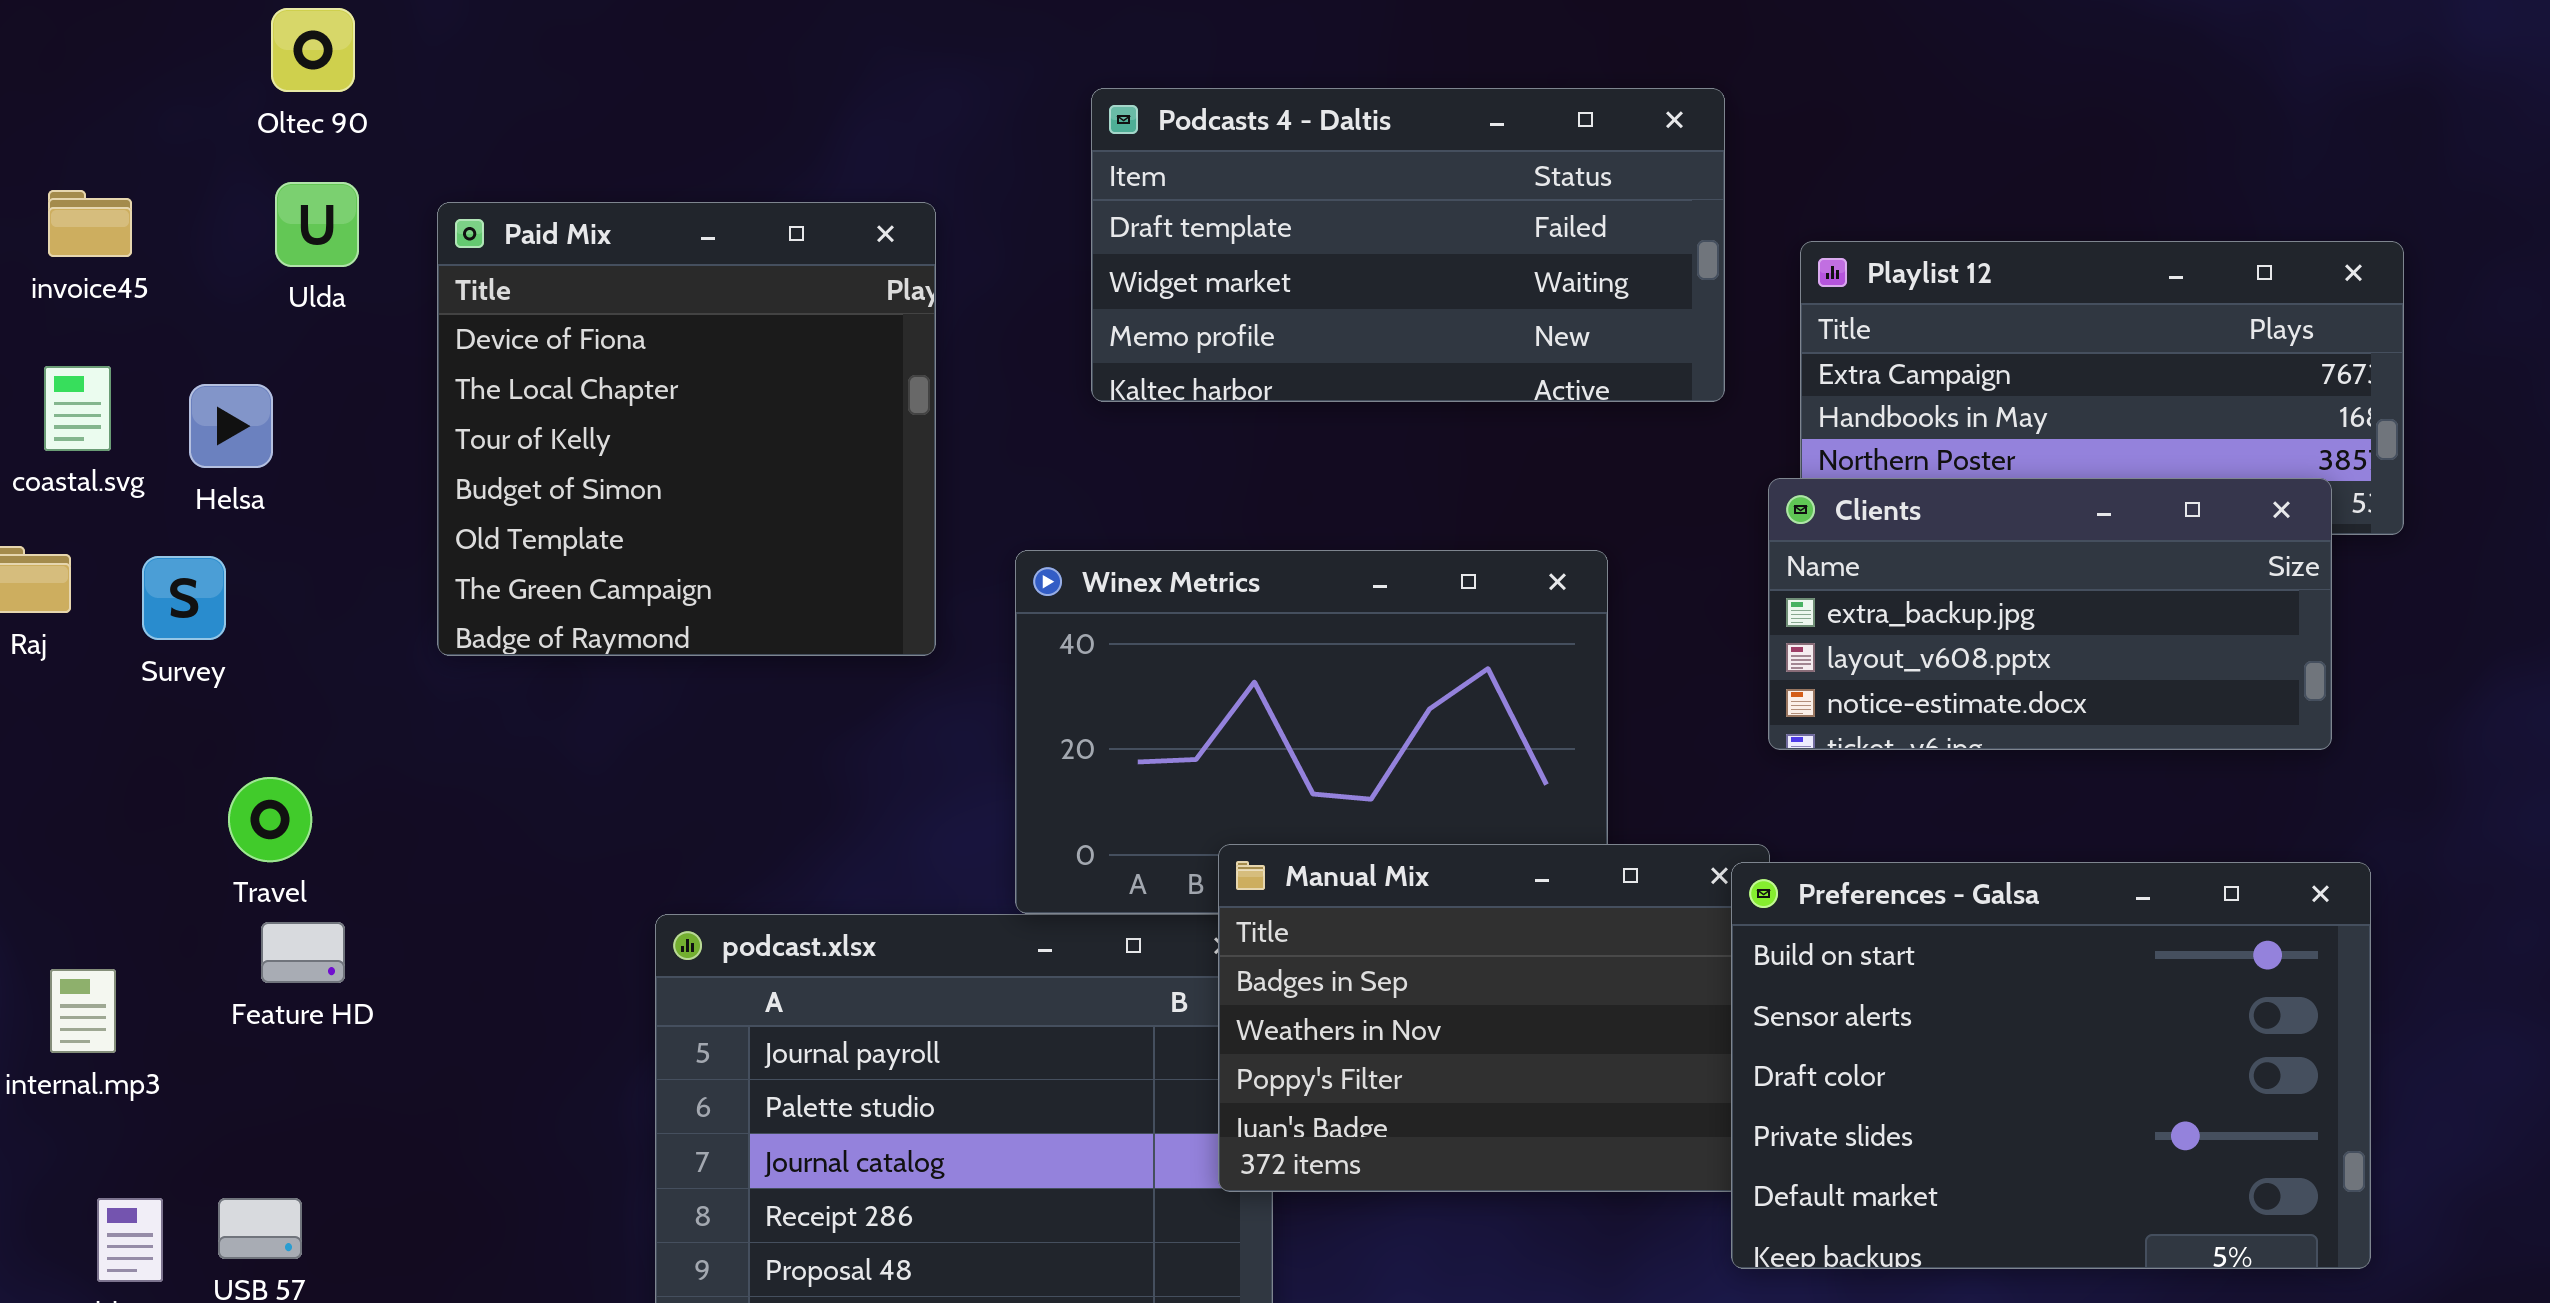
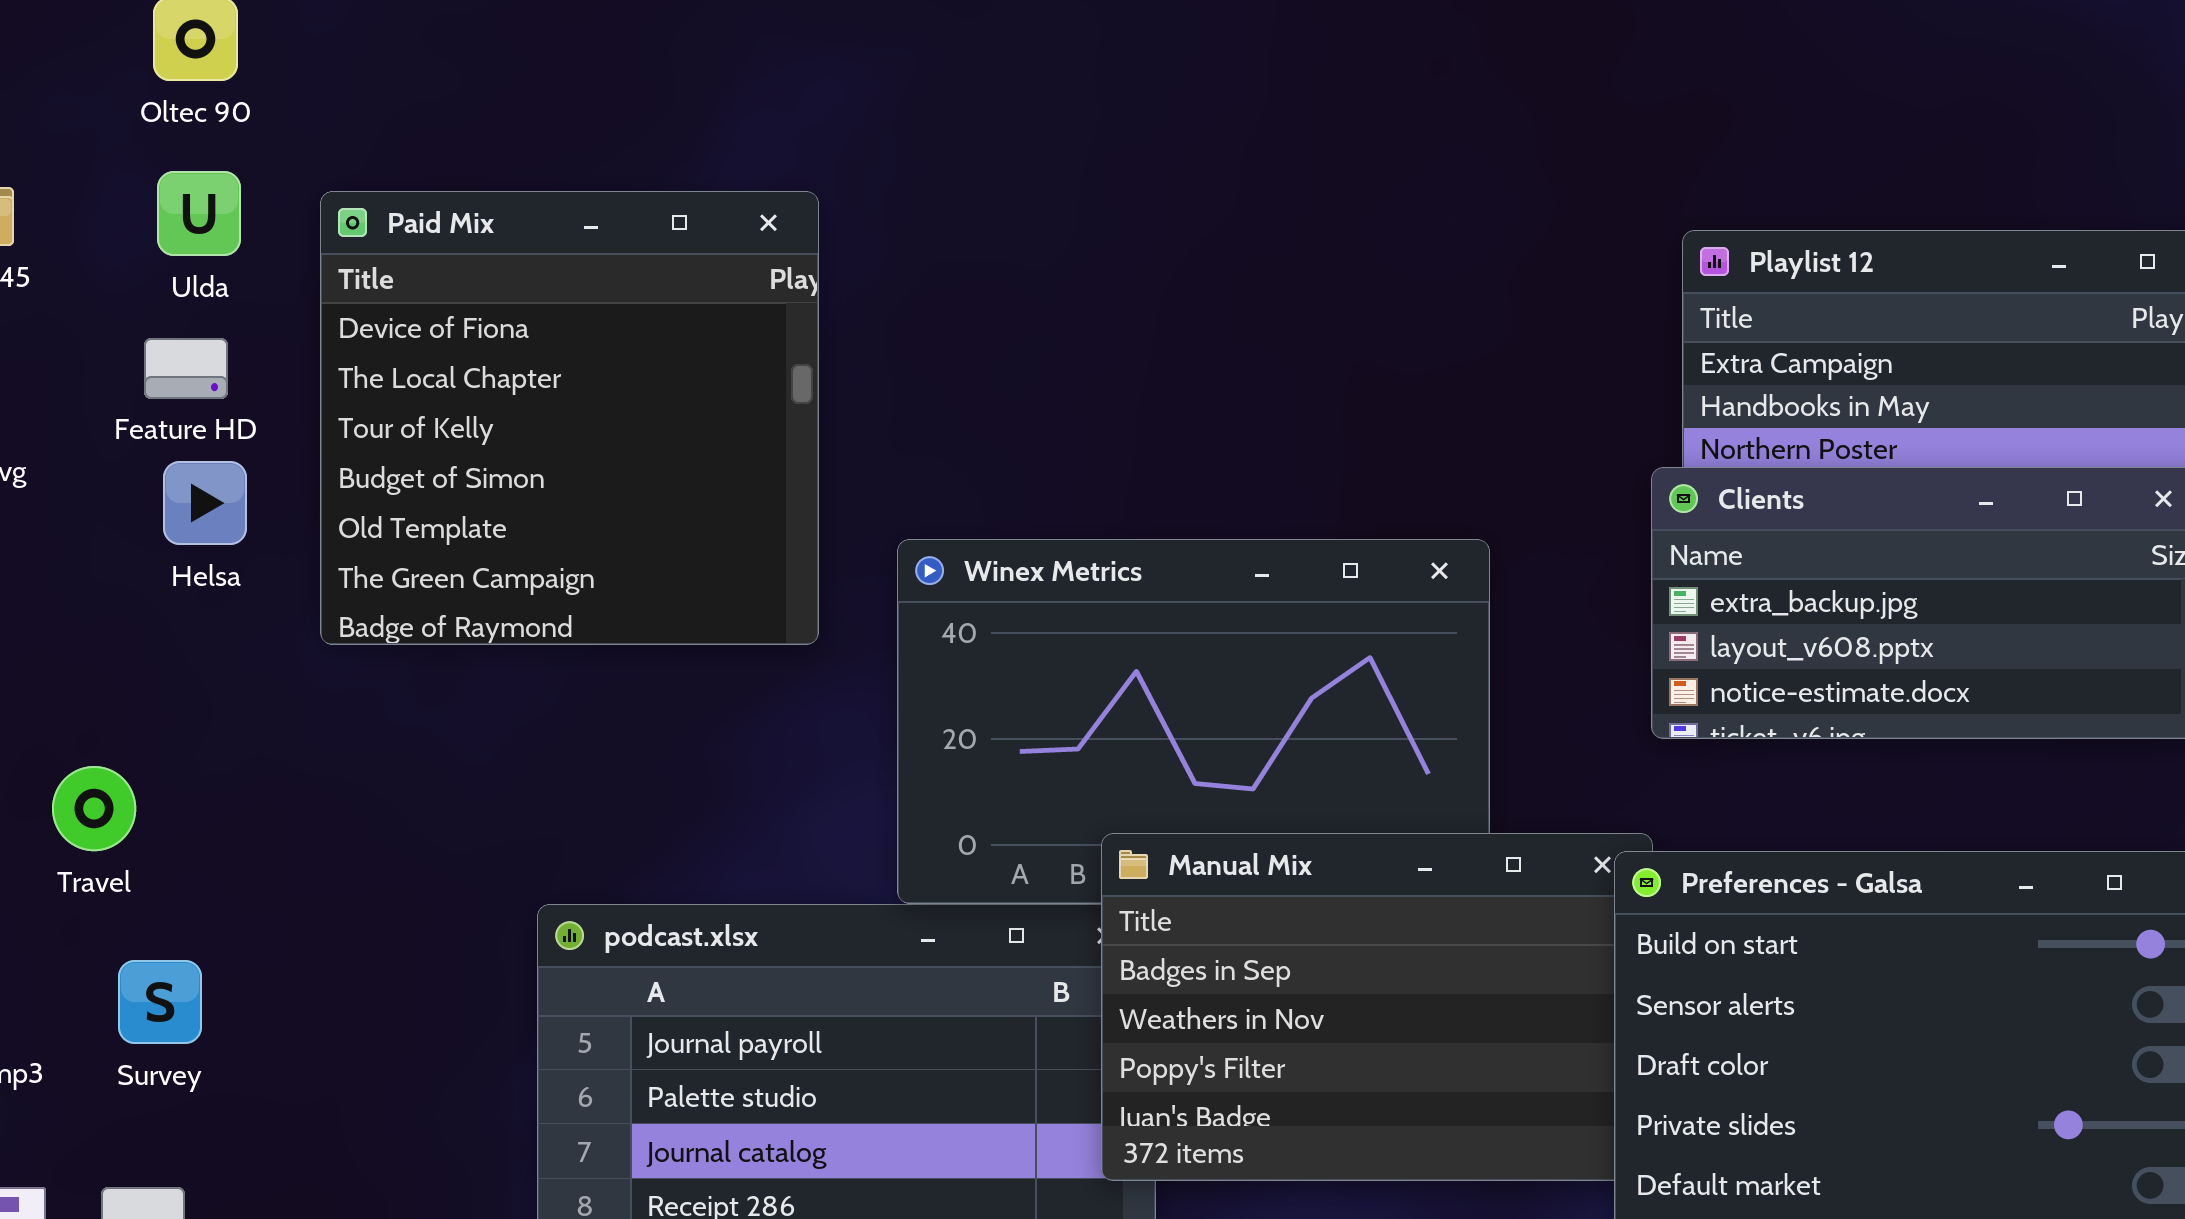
Podcasts 4 - Daltis: [1091,88,1725,402] -> none, closed
Helsa: [189,384,273,468] -> [163,461,247,545], moved
Survey: [142,556,226,640] -> [118,960,202,1044], moved
Travel: [228,777,312,862] -> [52,766,136,851], moved
Feature HD: [261,922,345,983] -> [144,338,228,399], moved

